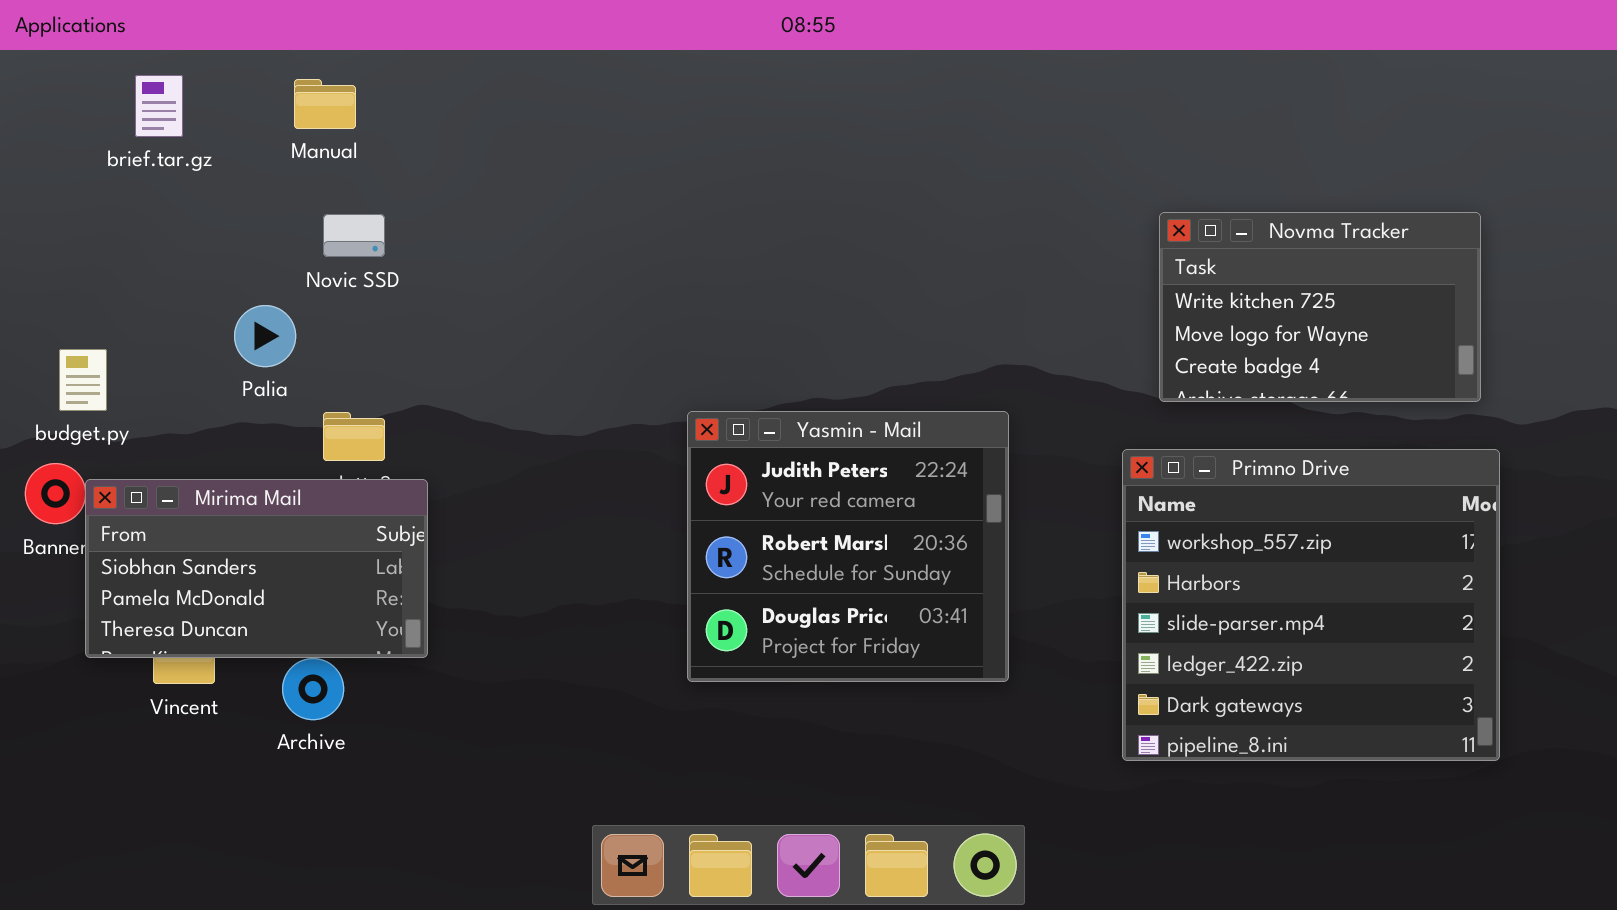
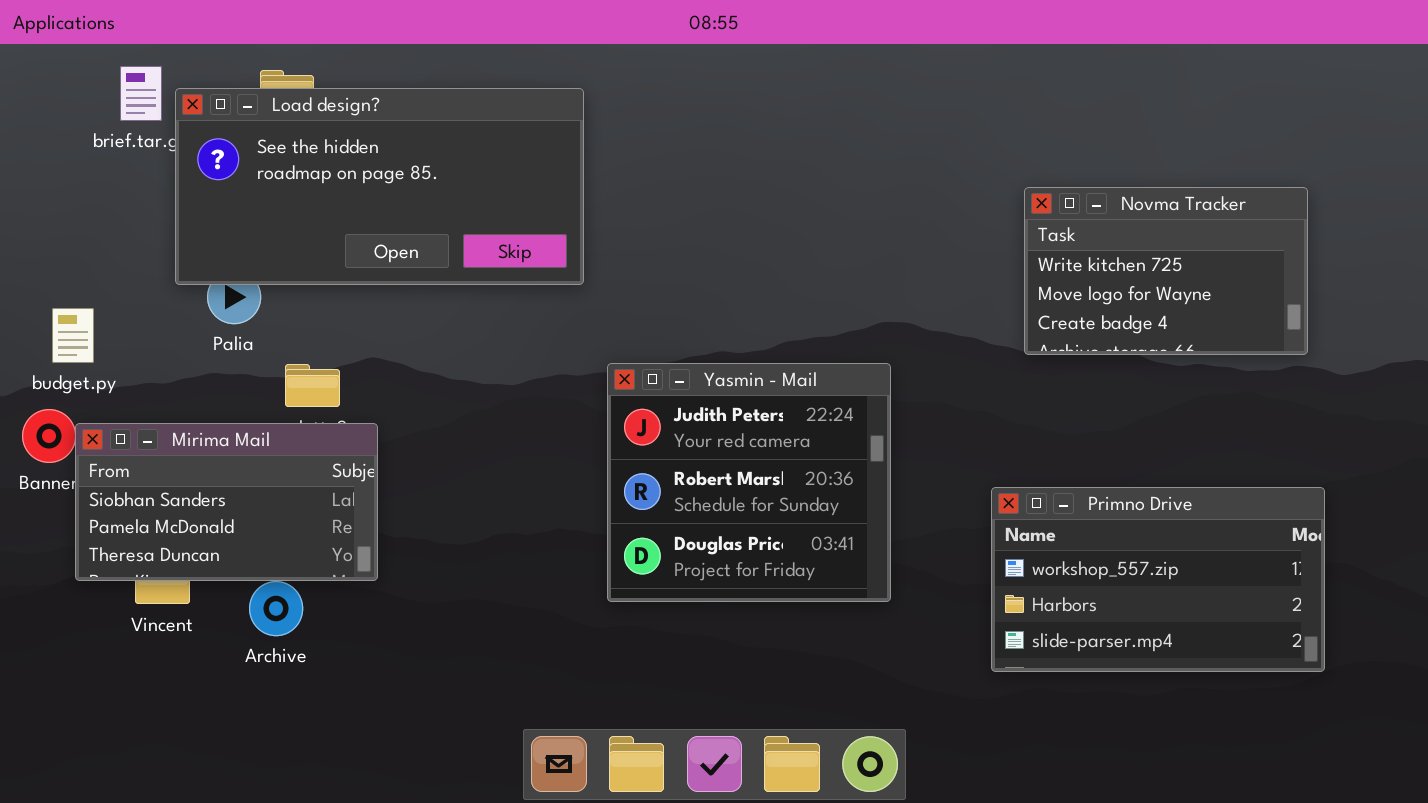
Load design?: none -> [175,88,584,285], opened
Primno Drive: [1122,449,1500,761] -> [991,487,1325,672], resized

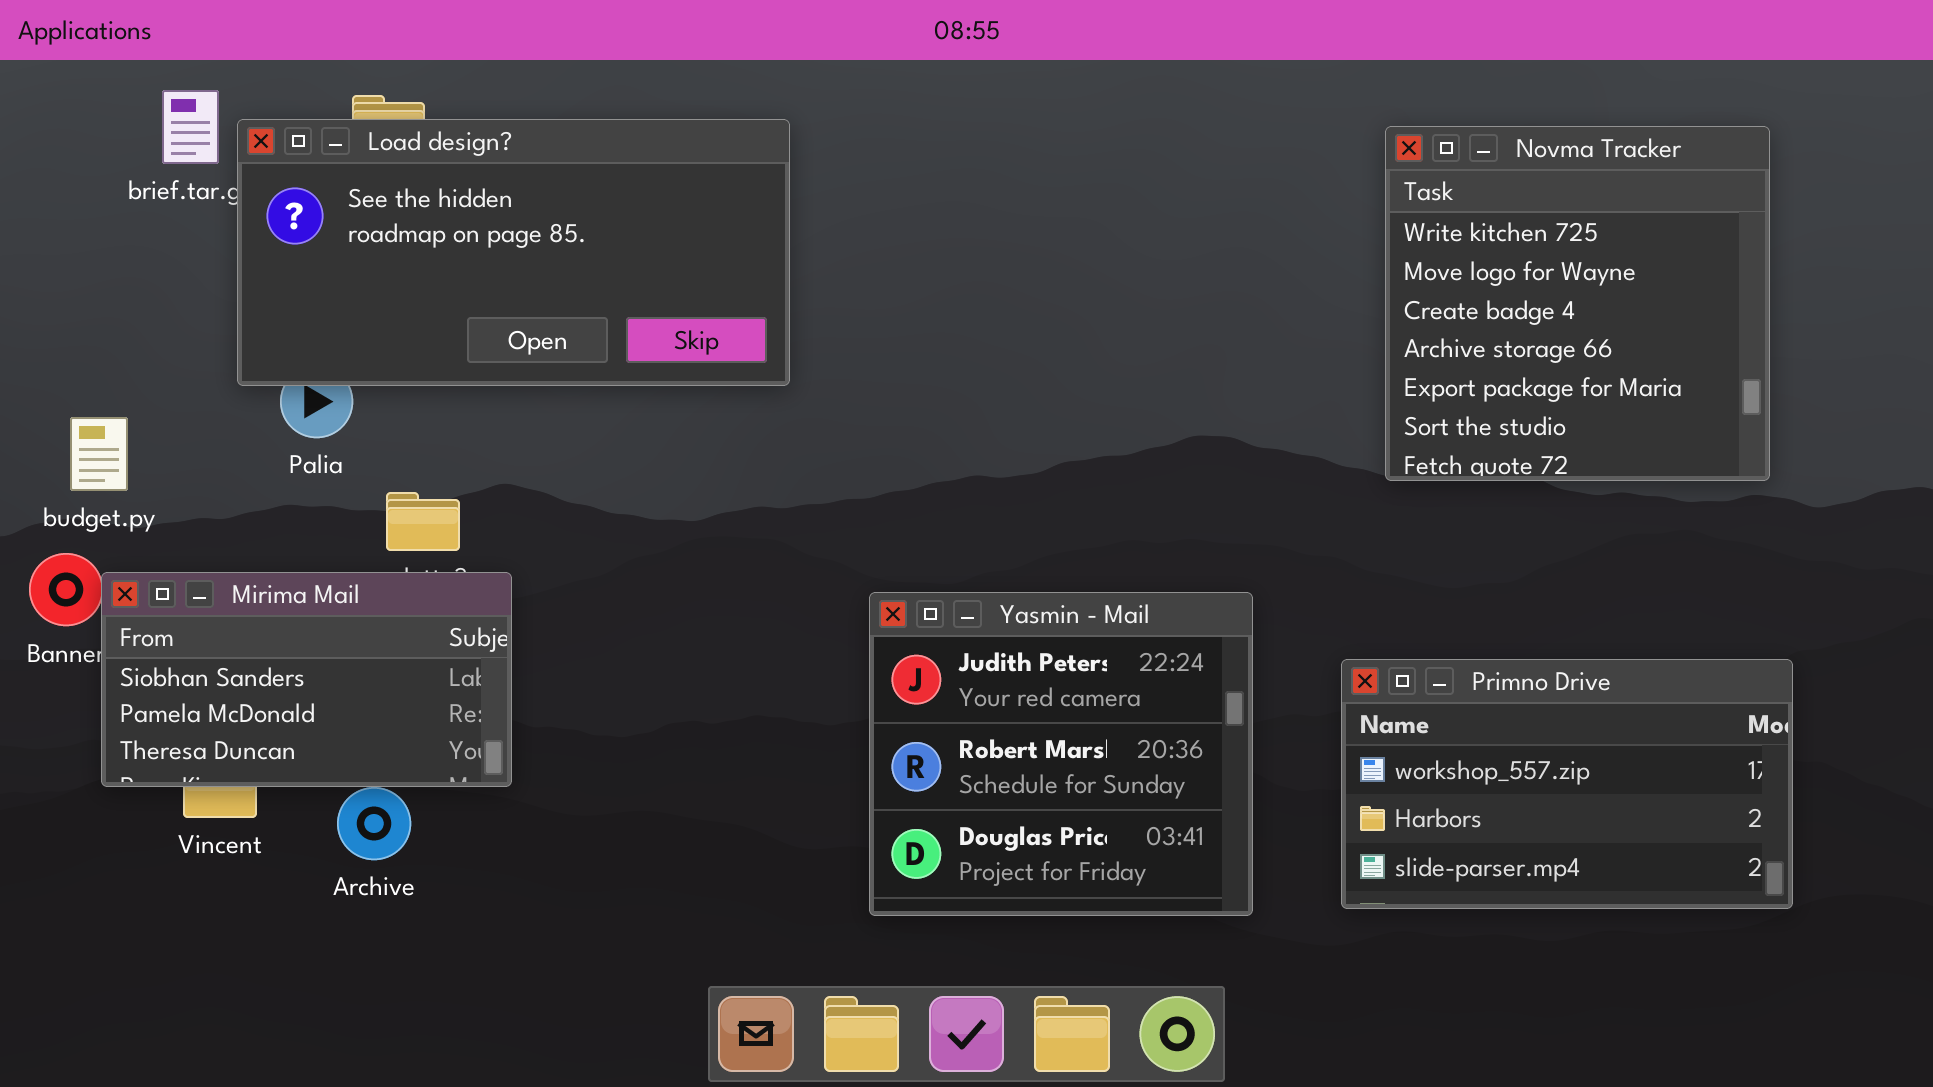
Novma Tracker: [1024,187,1308,355] -> [1385,126,1770,481], resized
Yasmin - Mail: [607,363,891,602] -> [869,592,1253,916], moved

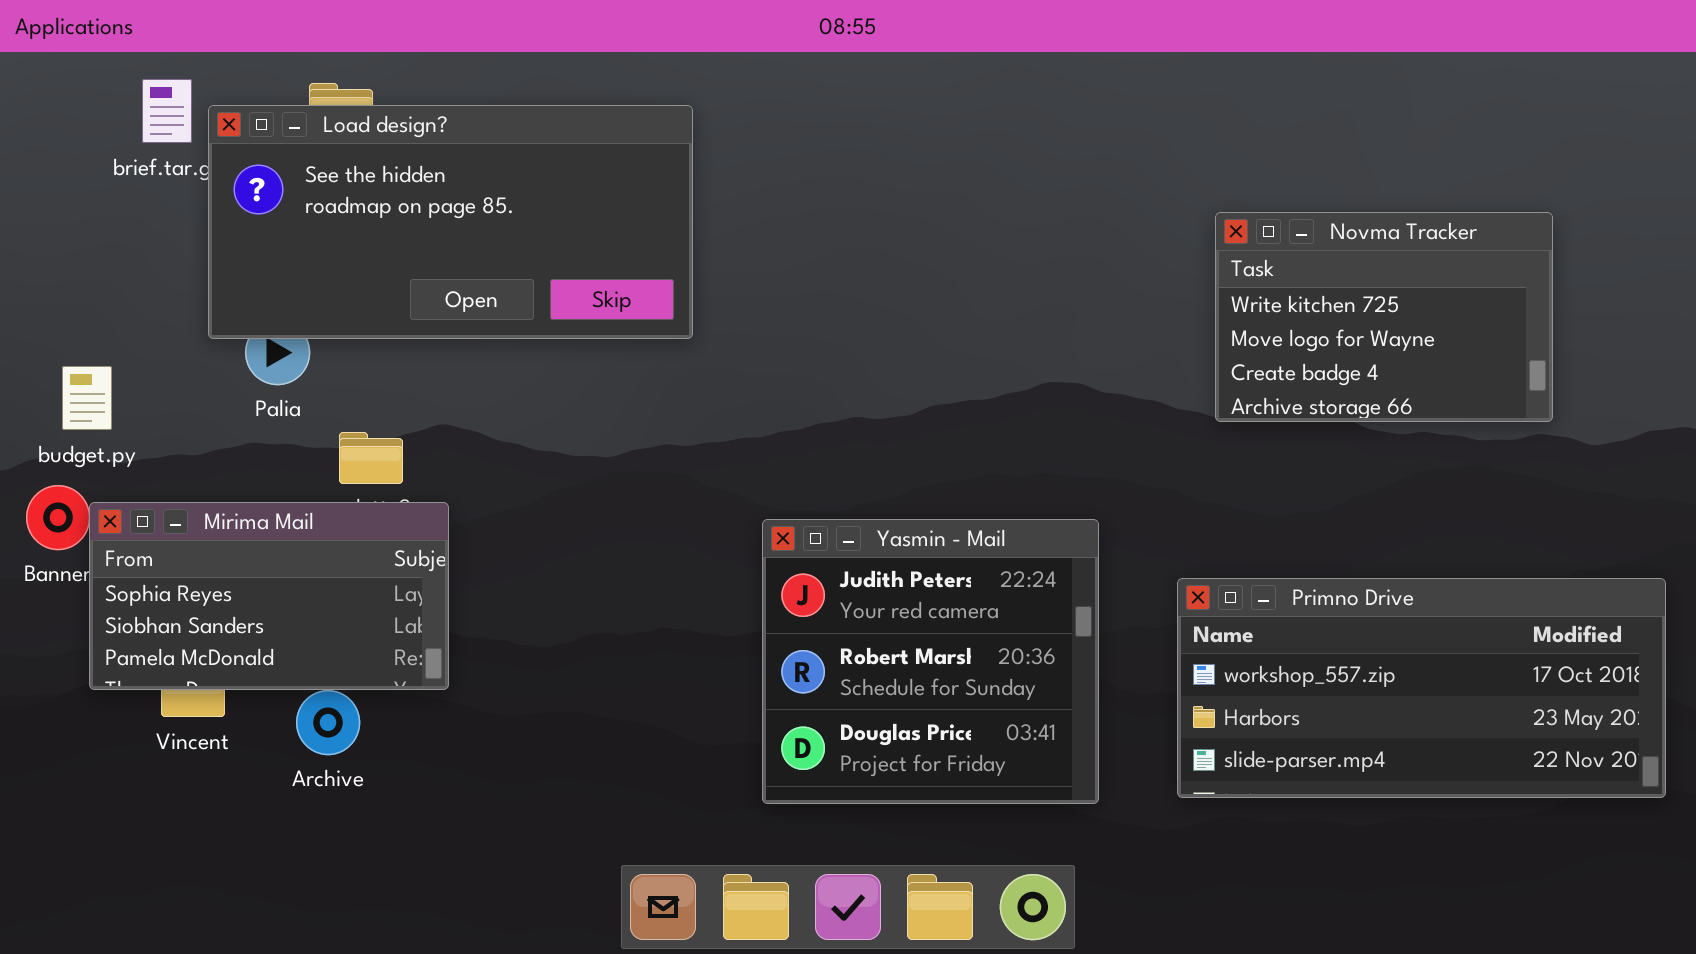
Novma Tracker: [1385,126,1770,481] -> [1215,212,1553,422], resized
Mirima Mail: [101,572,512,787] -> [89,502,449,690], scrolled up 1 row
Primno Drive: [1341,659,1793,909] -> [1177,578,1666,798], resized

